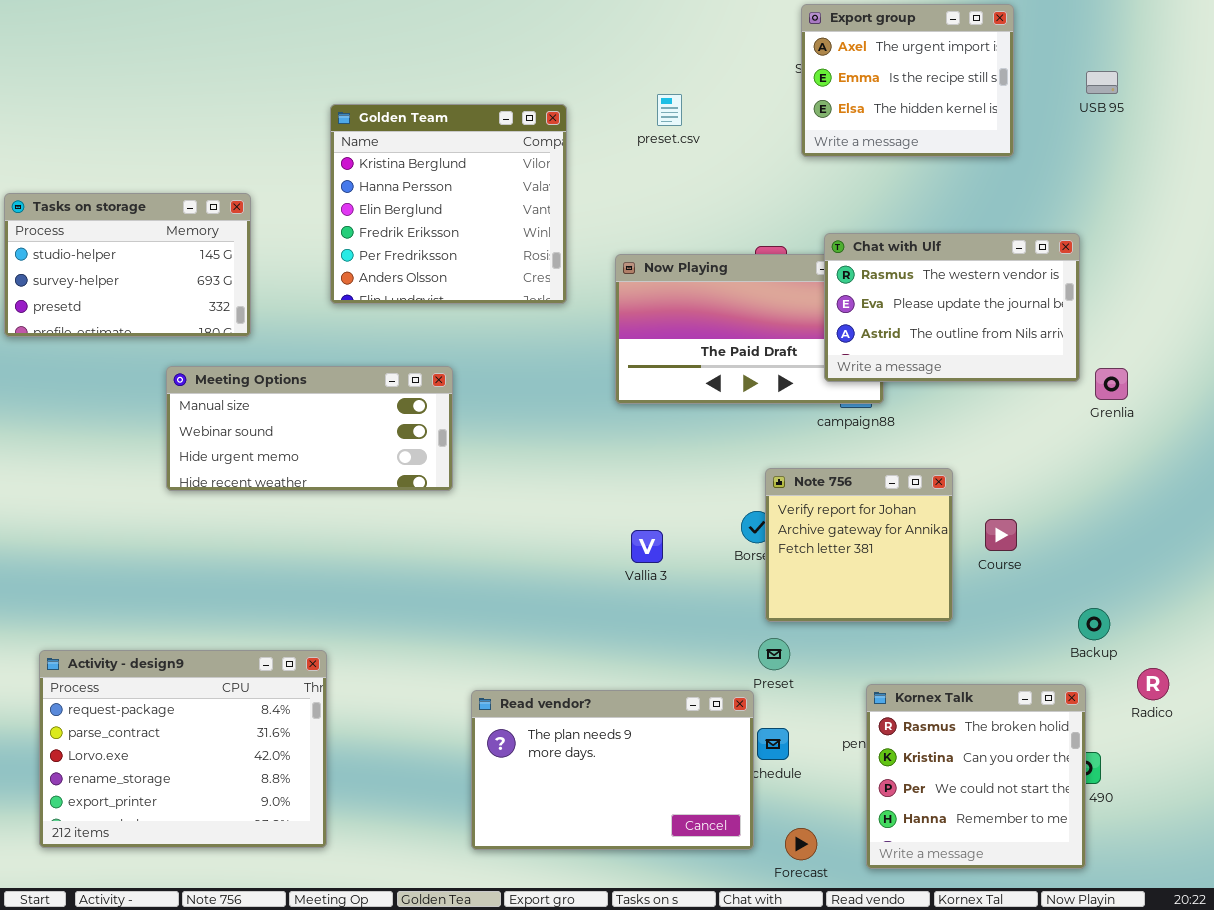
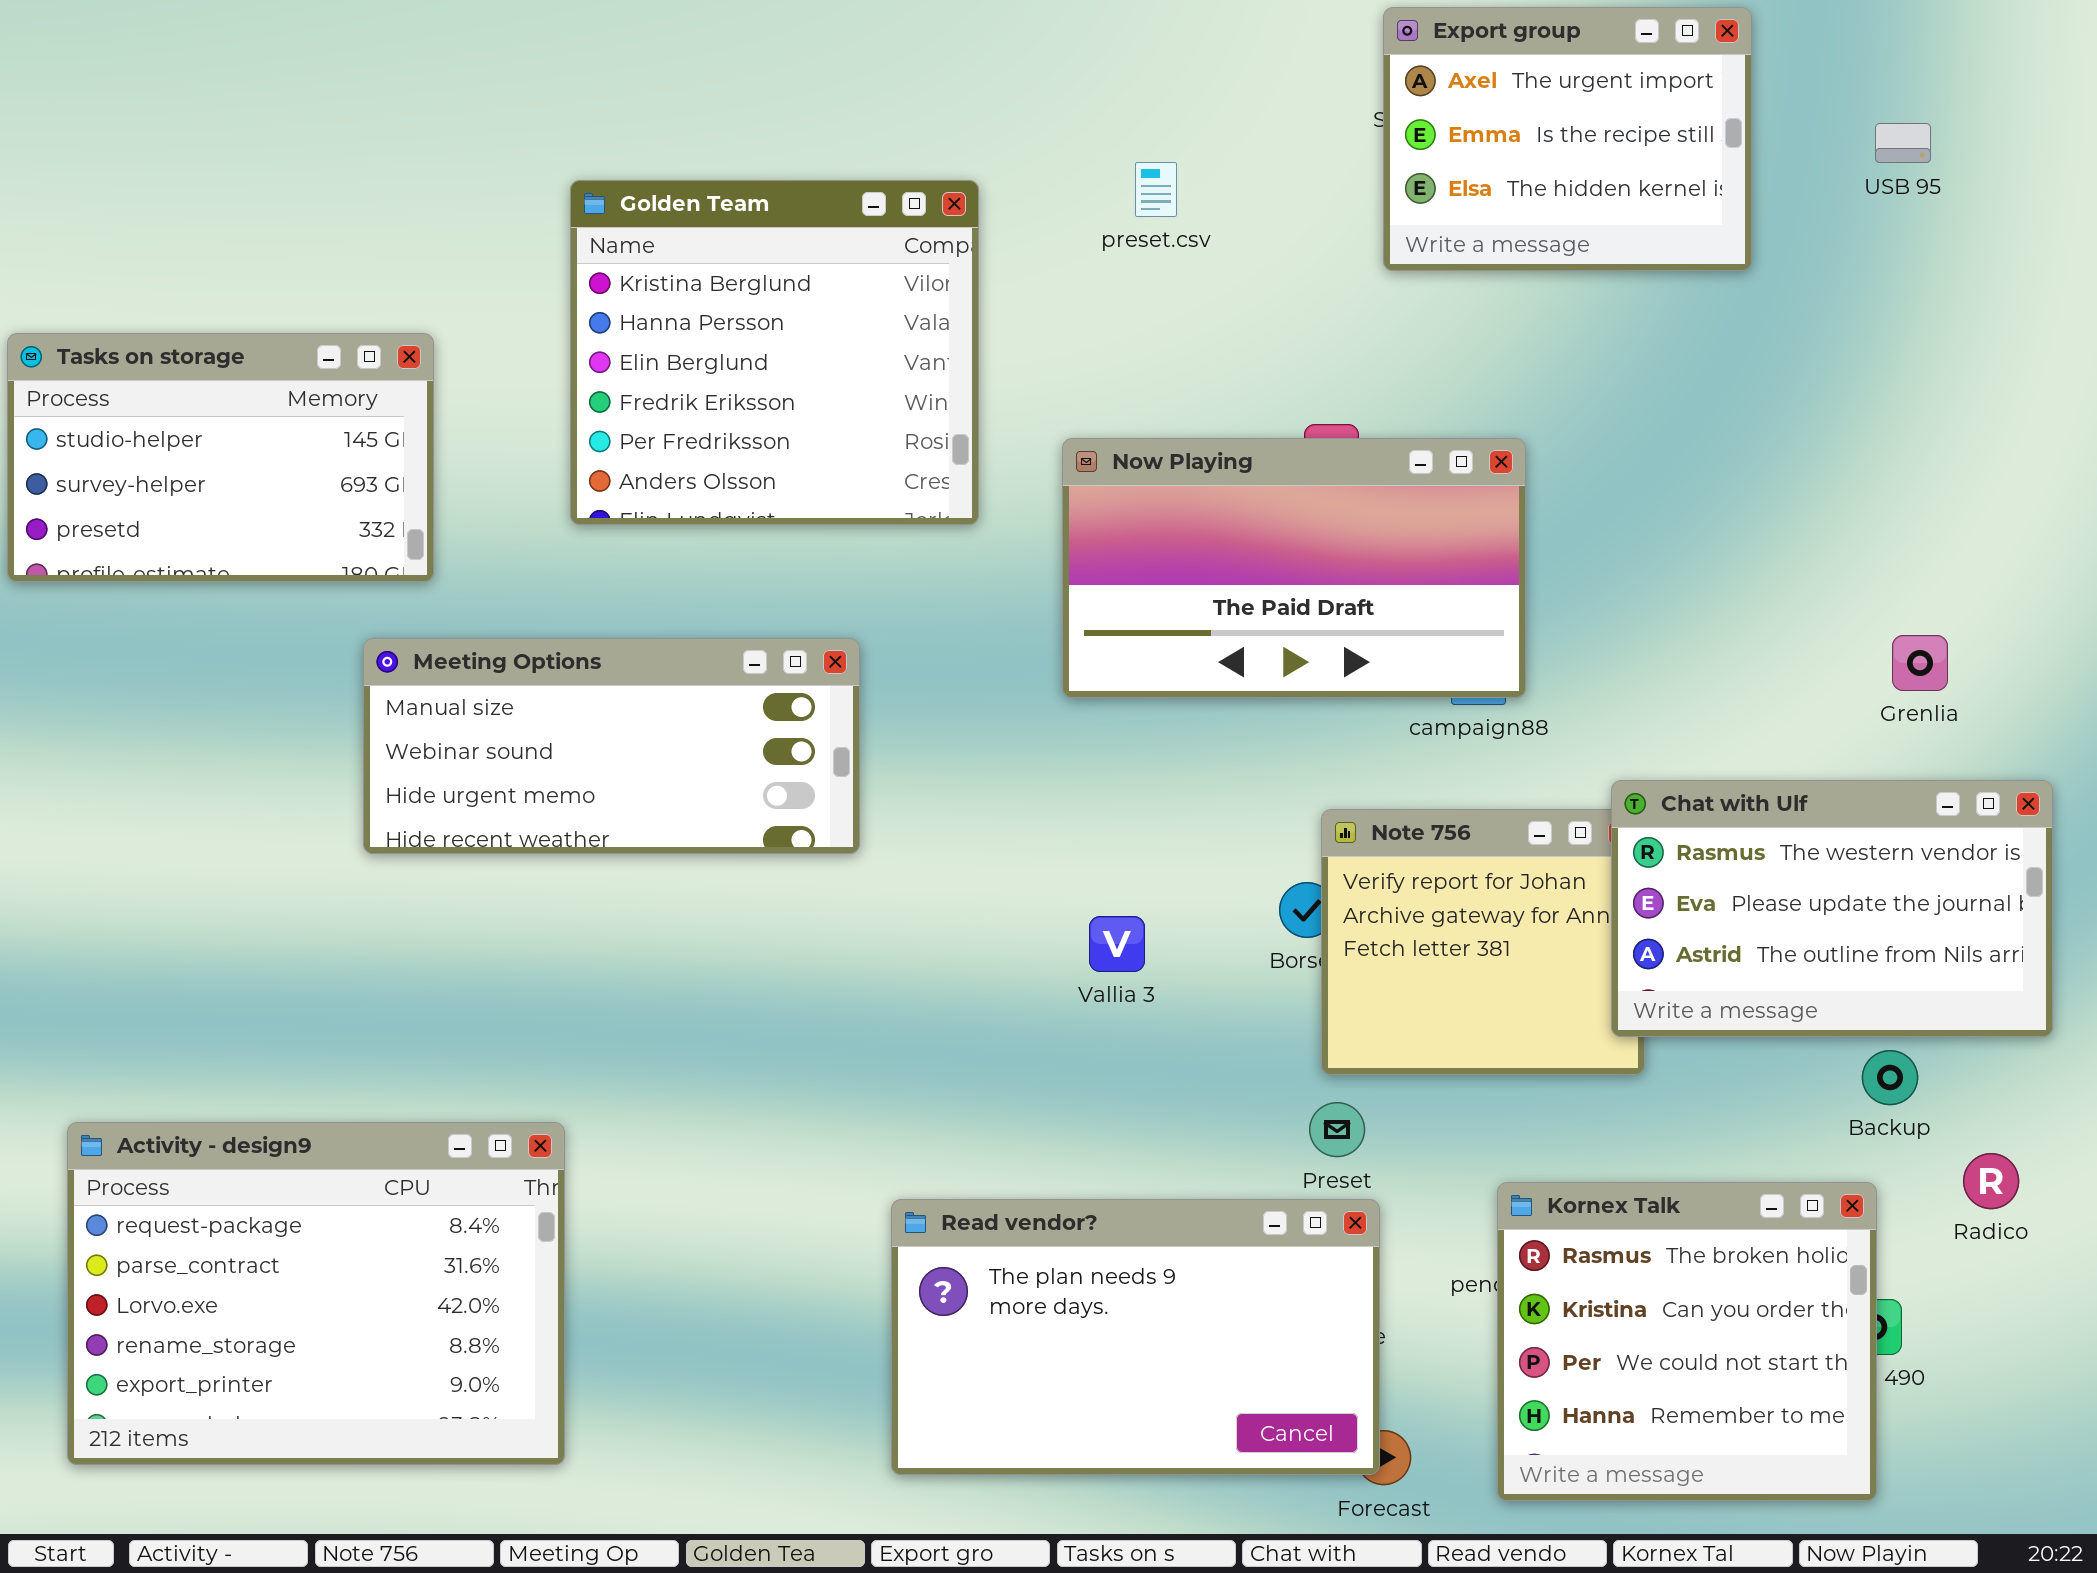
Chat with Ulf: [824,233,1080,382] -> [1611,780,2053,1037], moved
Meeting Options: [166,366,453,491] -> [363,638,860,854], moved
Read vendor?: [471,690,754,850] -> [891,1199,1380,1475], moved

